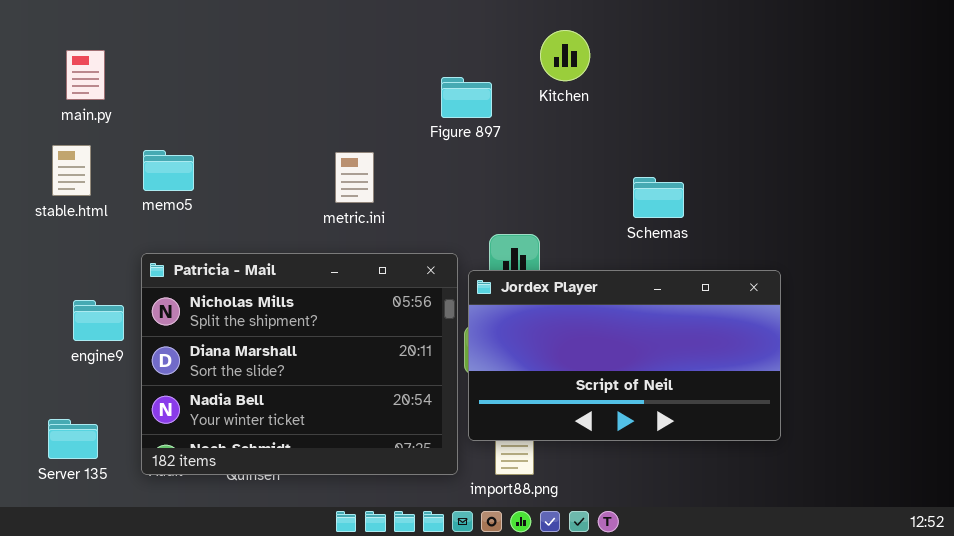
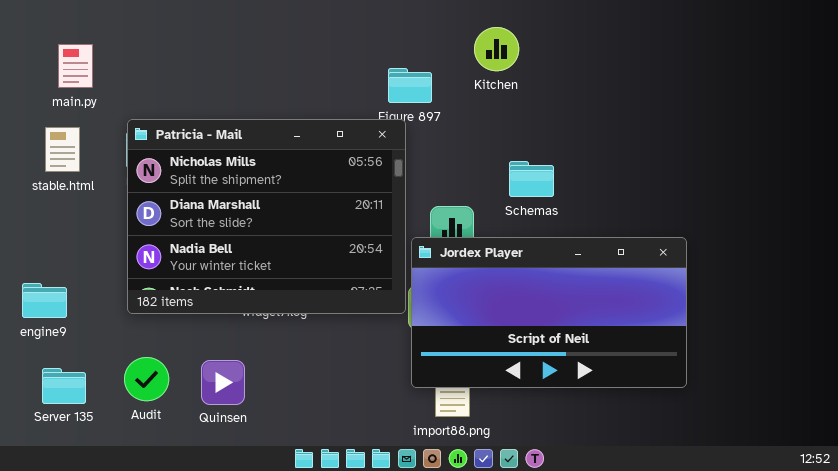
Schemas: [633,177,684,218] -> [509,161,554,197], moved
Patricia - Mail: [141,253,458,475] -> [127,119,406,314], moved
engine9: [73,300,124,341] -> [22,283,67,318], moved

